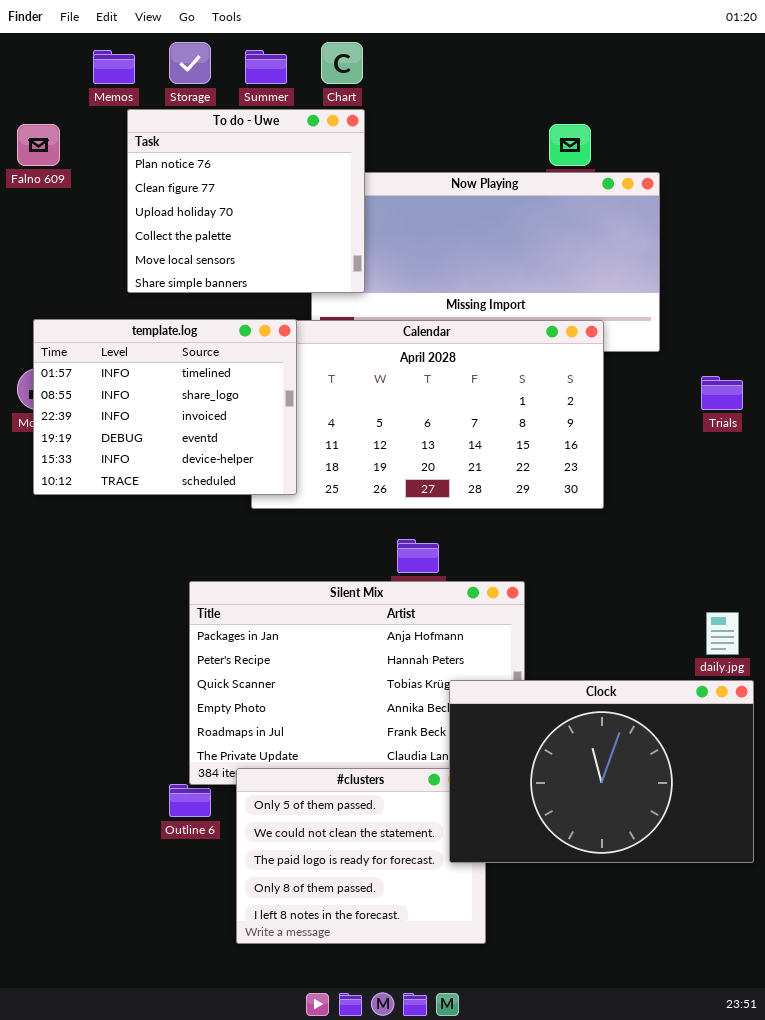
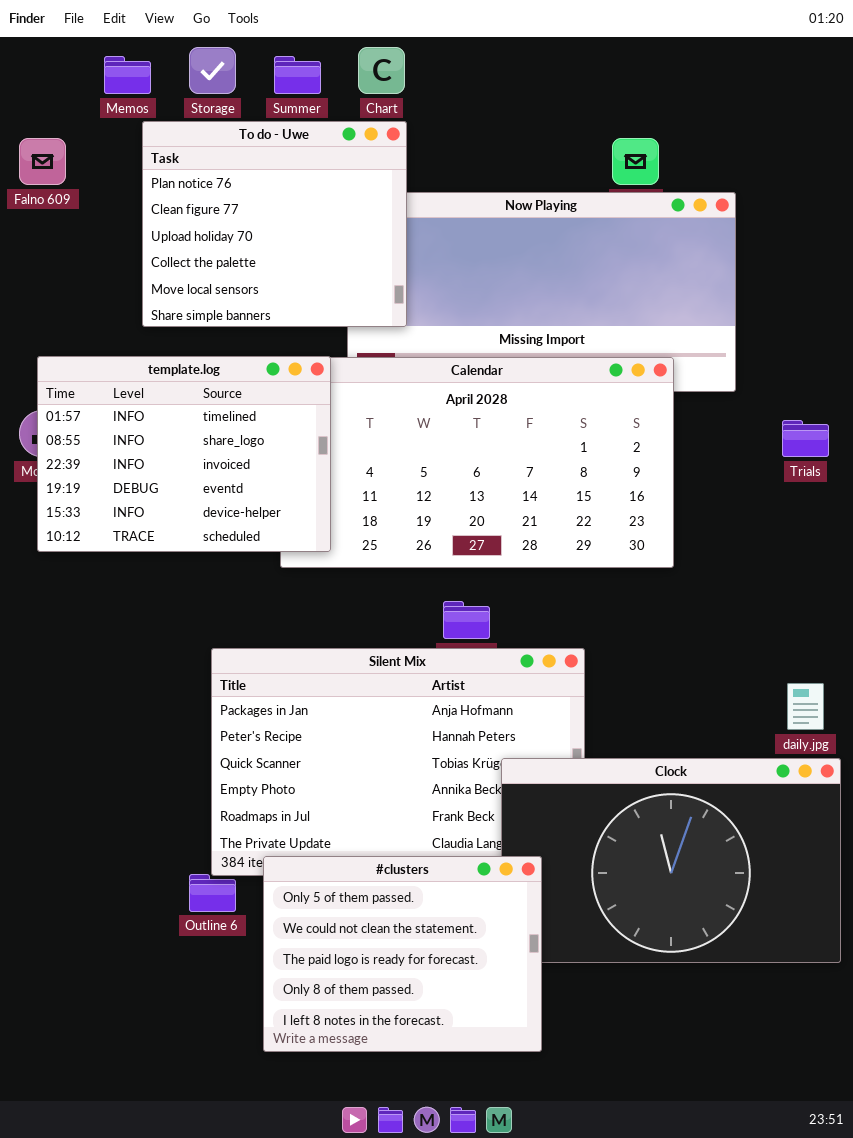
#clusters: [236,768,486,944] -> [263,856,542,1052], raised

